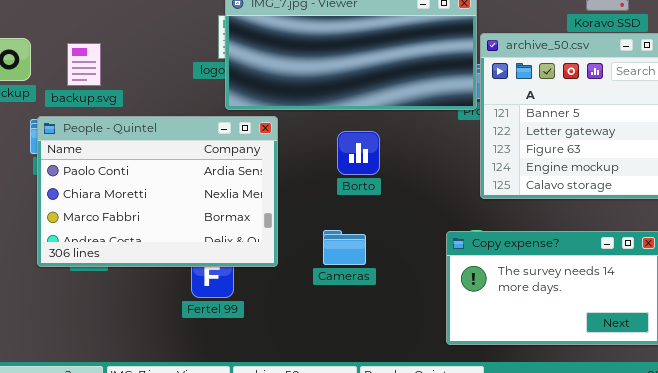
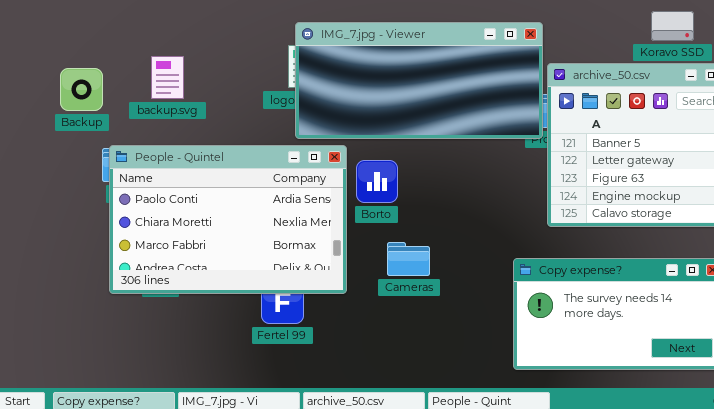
backup.svg: [67,43,101,86] -> [151,56,184,99], moved
Borto: [337,131,380,175] -> [356,160,398,203], moved
Cameras: [323,230,366,265] -> [387,242,430,276], moved

